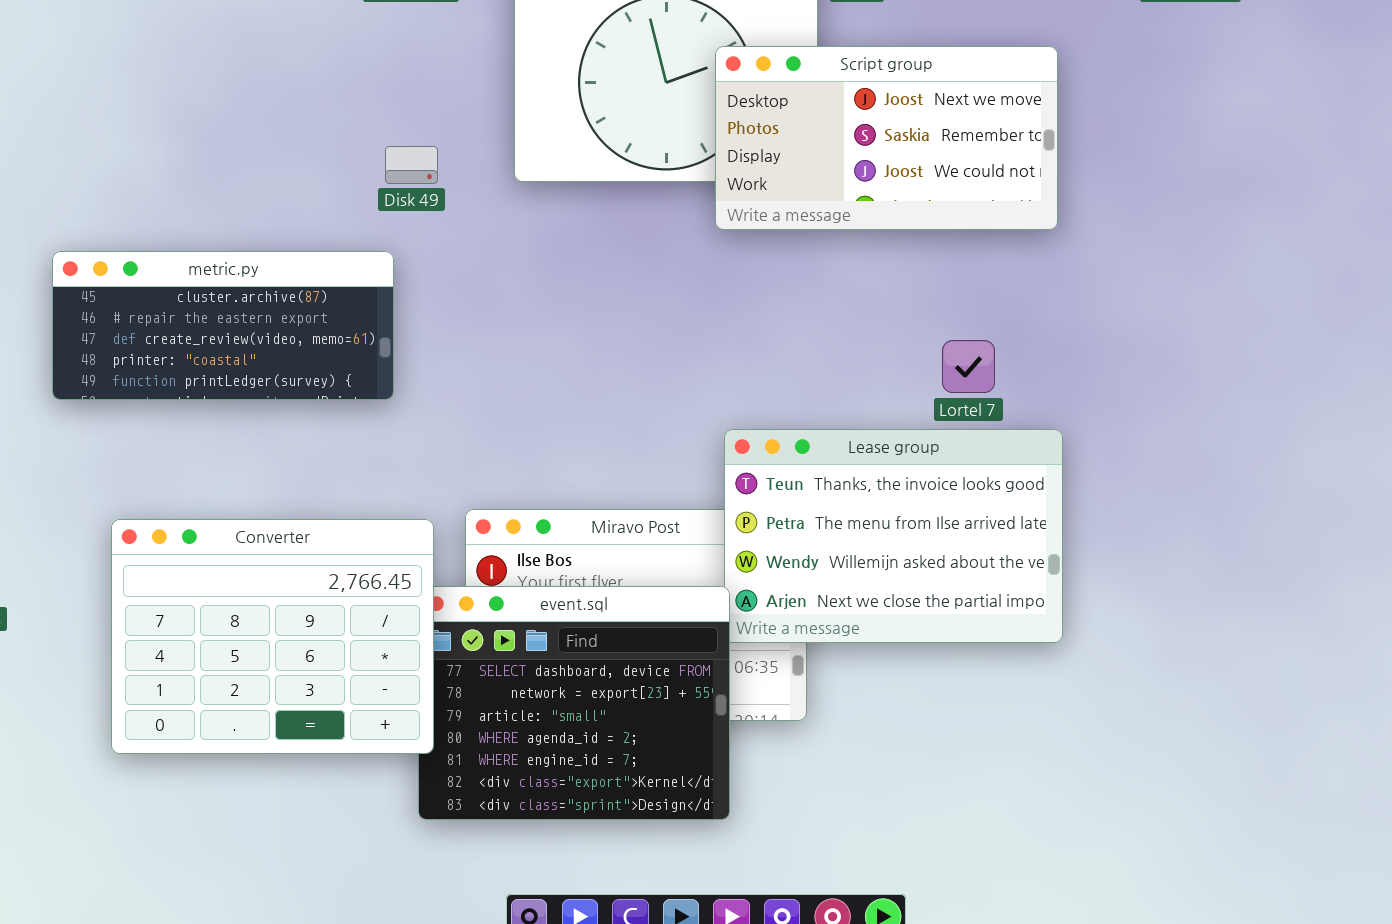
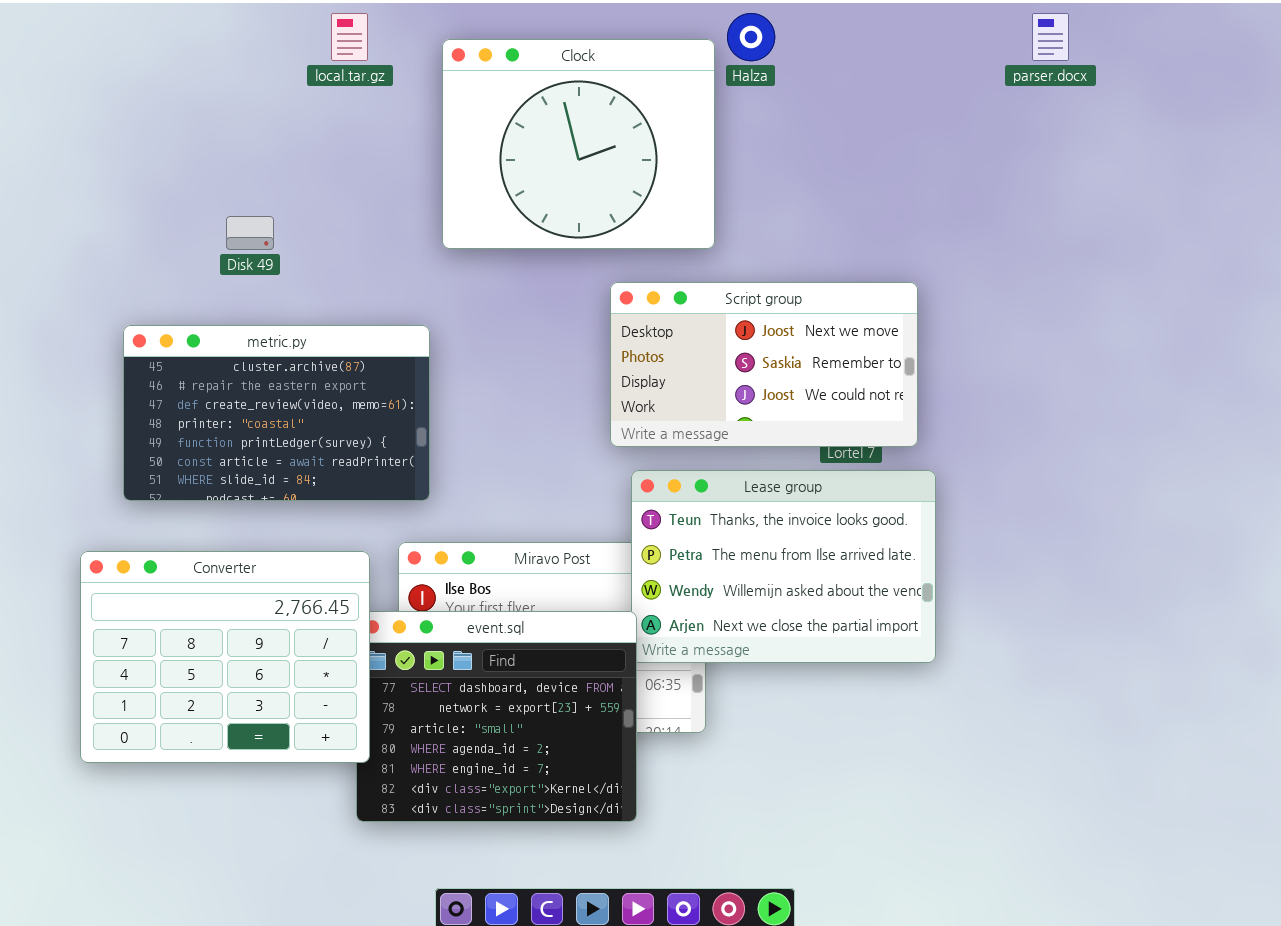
Script group: [715,46,1058,230] -> [610,282,918,447], moved
Disk 49: [385,146,438,184] -> [226,216,274,250], moved
metric.py: [52,251,394,400] -> [123,325,430,501], moved, resized

